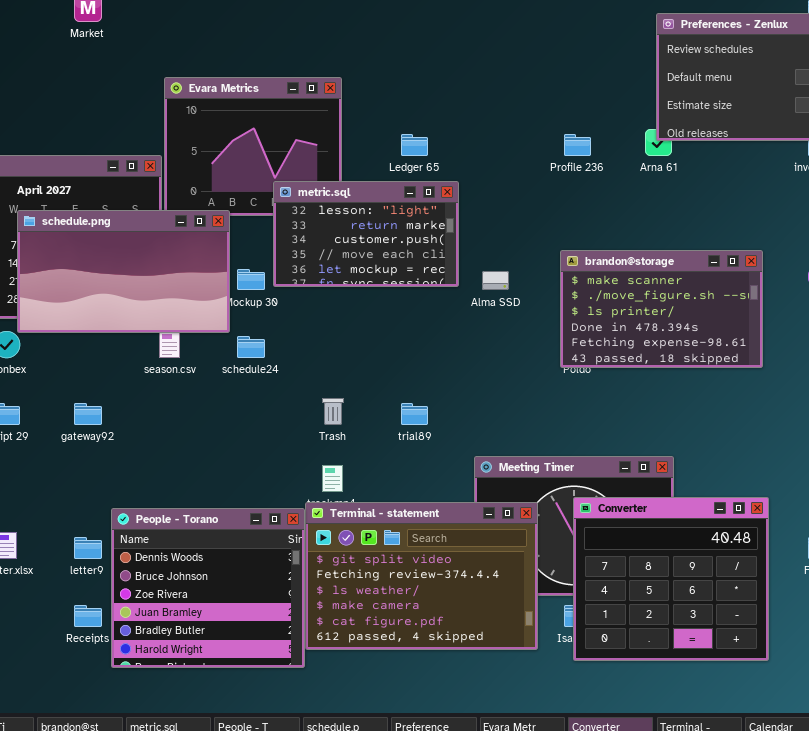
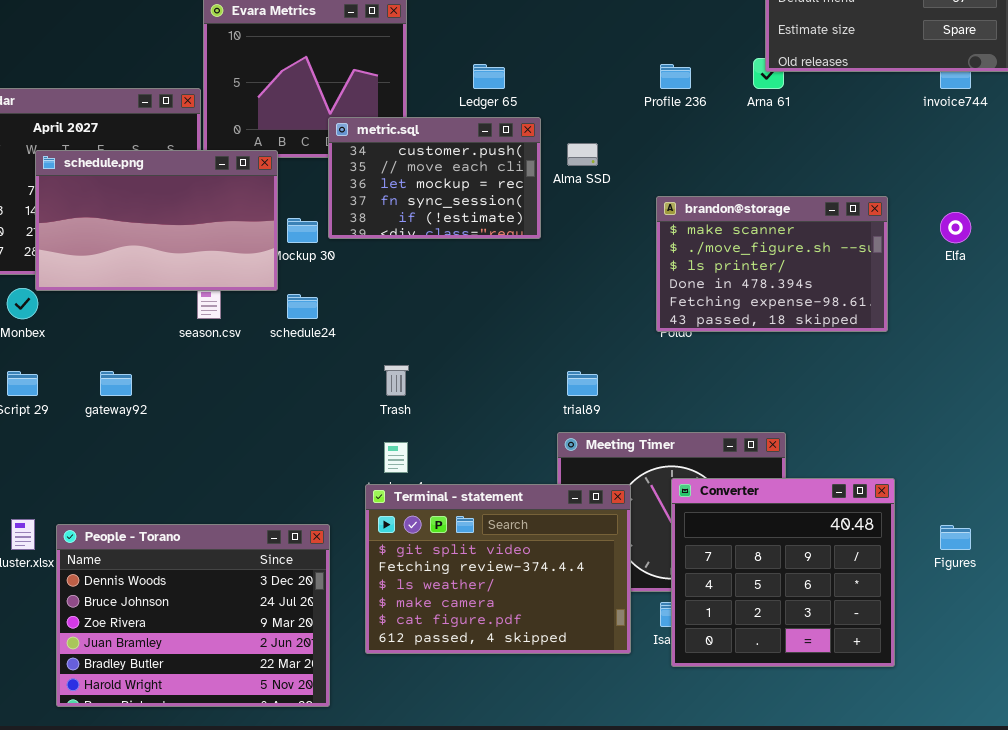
metric.sql: [273,181,459,287] -> [328,117,541,239], scrolled down 2 rows
Alma SSD: [482,271,509,290] -> [567,143,598,166], moved
trial89: [401,403,428,425] -> [567,371,598,396], moved
People - Torano: [111,508,305,668] -> [56,524,330,707], moved, resized

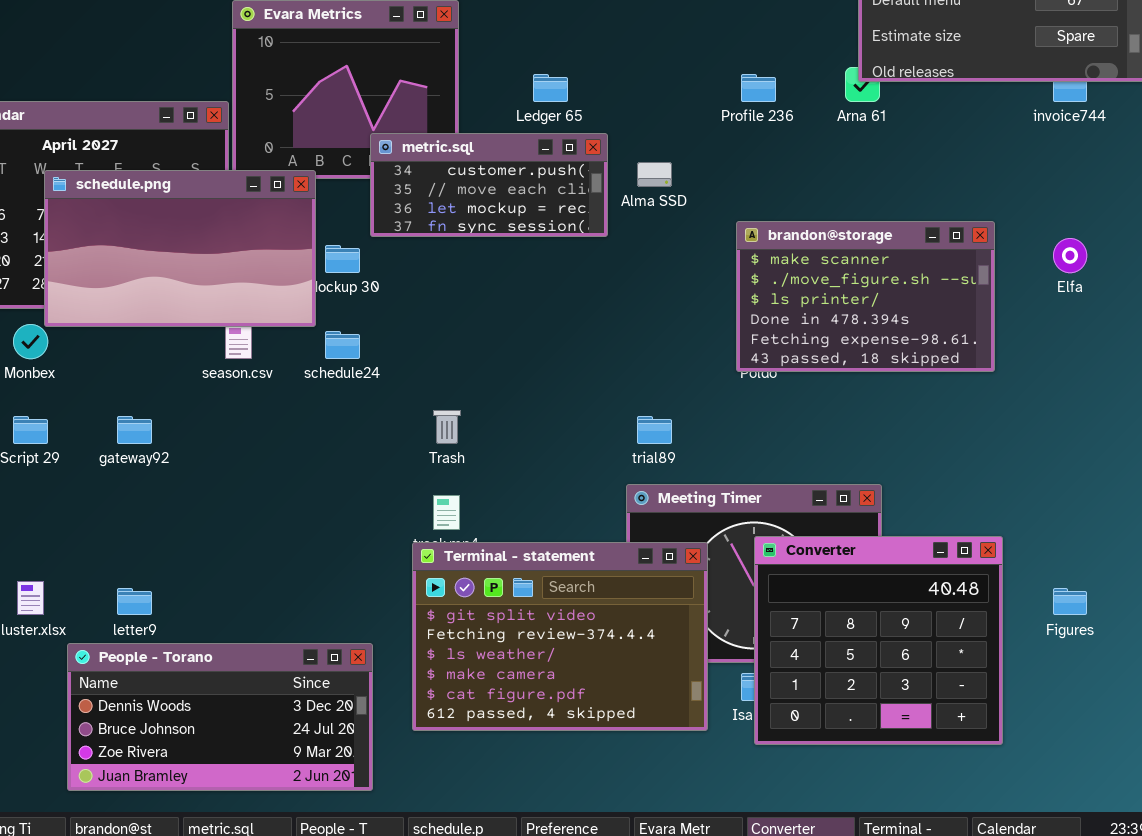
metric.sql: [328,117,541,239] -> [370,133,608,237], resized
People - Torano: [56,524,330,707] -> [67,643,373,791], resized

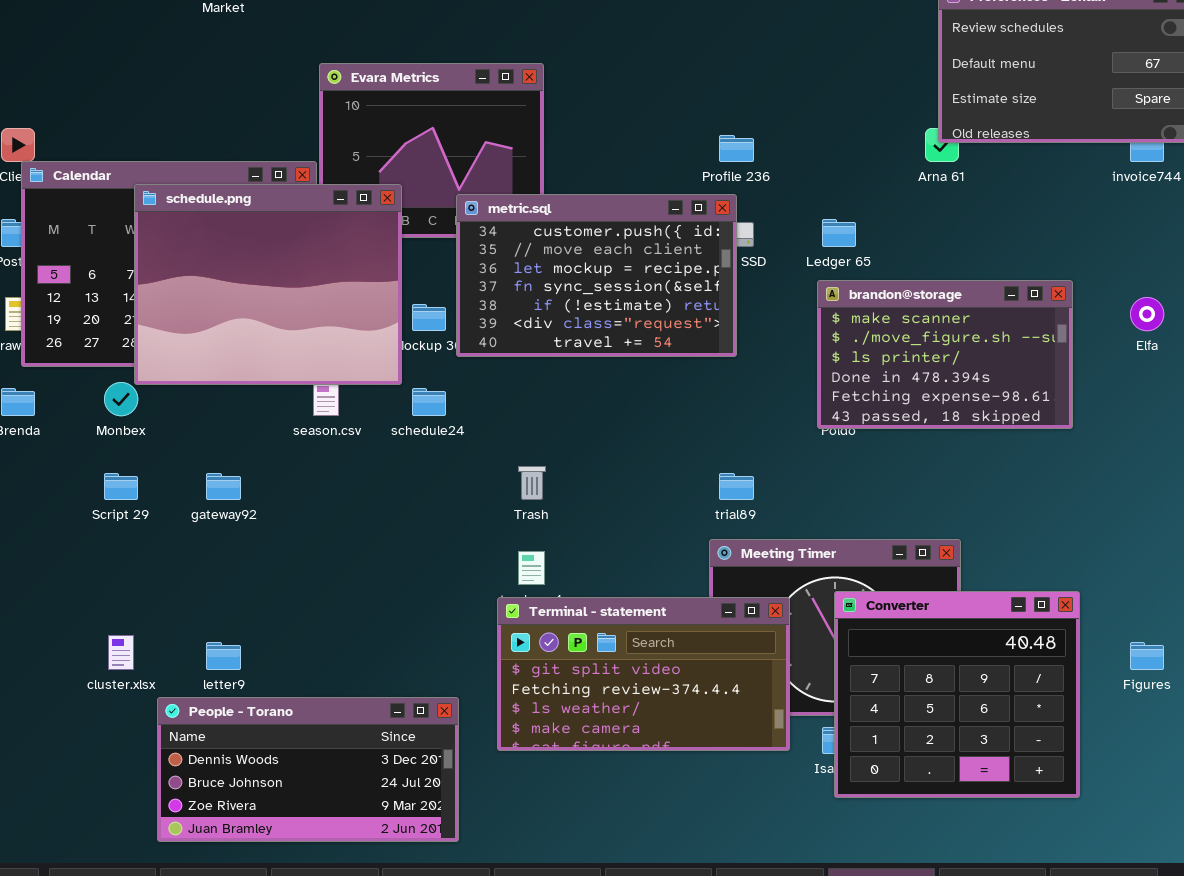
Ledger 65: [533,74,568,102] -> [822,219,856,247], moved
Profile 236: [741,74,776,102] -> [719,135,754,162], moved
metric.sql: [370,133,608,237] -> [456,194,737,357], resized
schedule.png: [44,170,316,327] -> [134,184,402,385], resized
Terminal - statement: [412,542,708,731] -> [497,597,790,751], resized

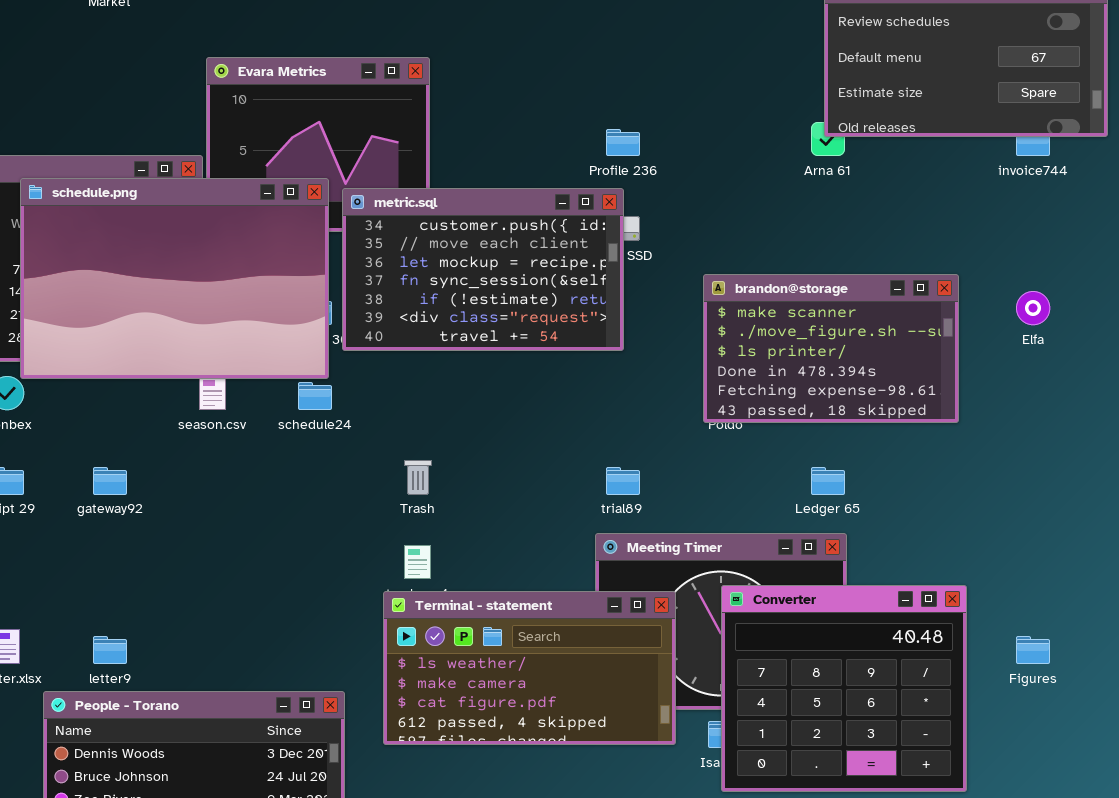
schedule.png: [134,184,402,385] -> [20,178,329,379], resized
Ledger 65: [822,219,856,247] -> [811,467,845,495], moved
Terminal - statement: [497,597,790,751] -> [383,591,676,745], scrolled down 2 rows

